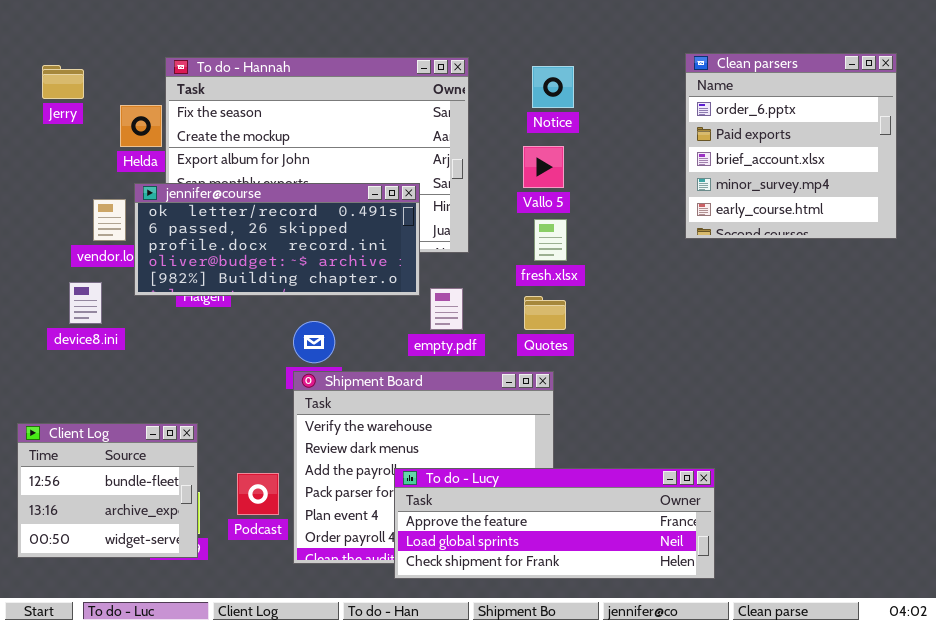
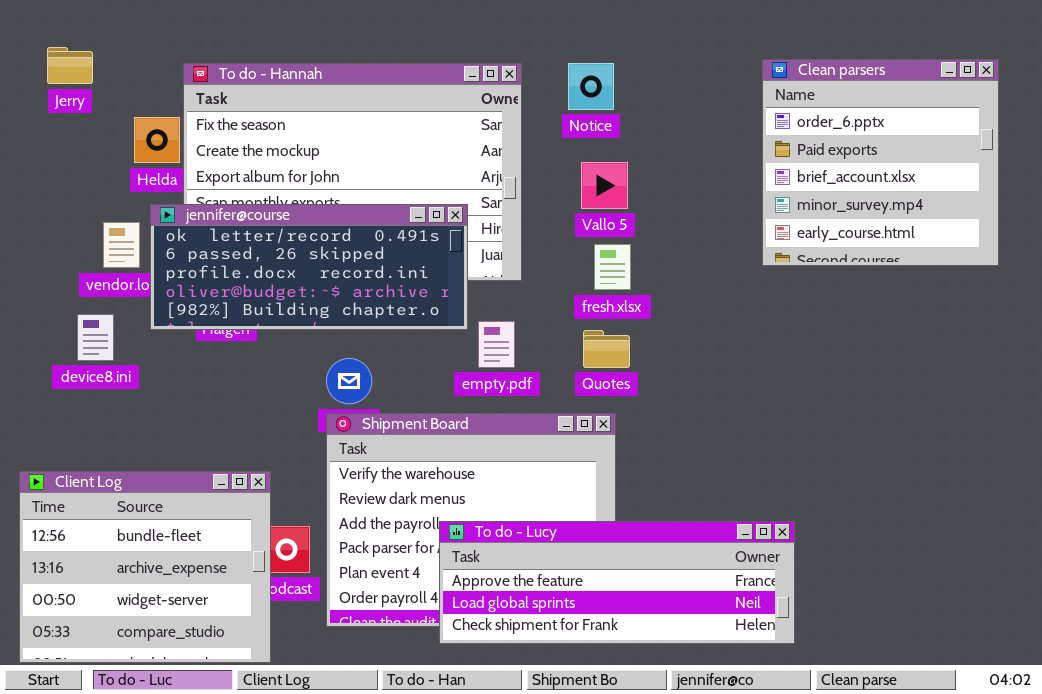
Jerry: [42,65,84,99] -> [47,47,93,84], moved
Notice: [532,66,574,108] -> [568,63,614,110], moved
Client Log: [17,423,198,558] -> [19,471,271,663], resized

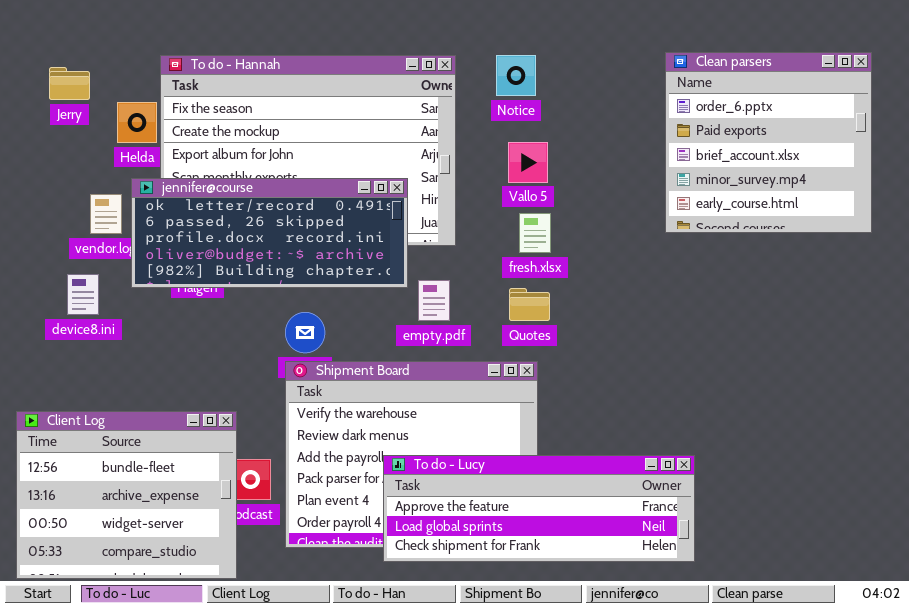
Jerry: [47,47,93,84] -> [49,67,90,100], moved

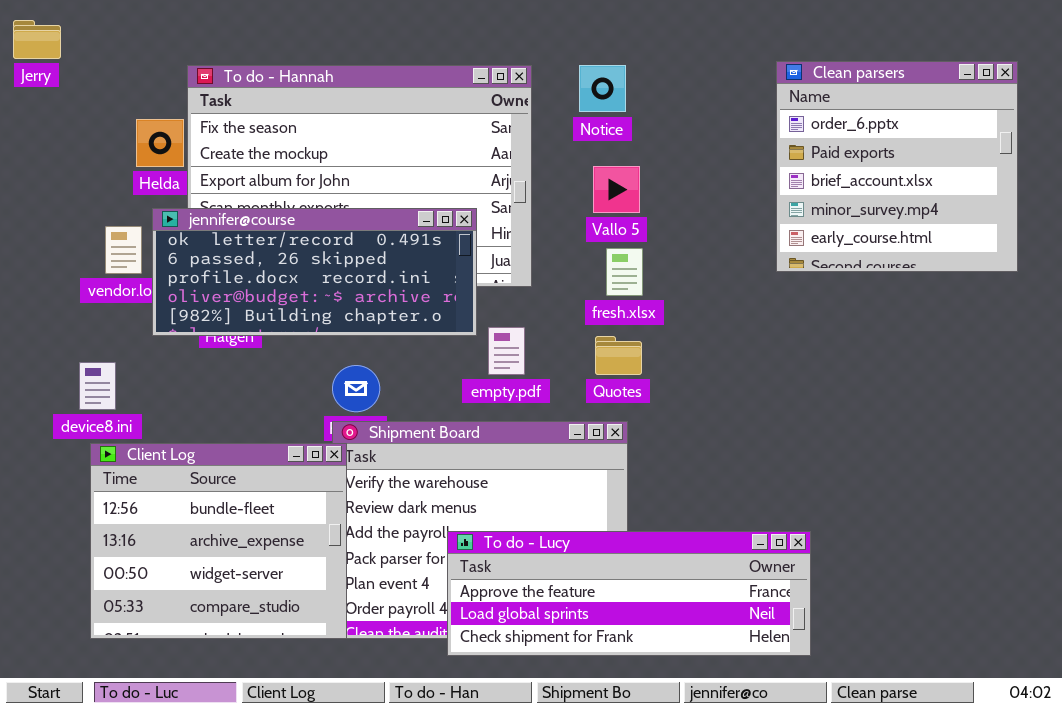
Jerry: [49,67,90,100] -> [13,20,61,59], moved
device8.ini: [67,274,99,315] -> [79,362,116,410], moved
Client Log: [16,411,237,579] -> [90,443,347,639], moved

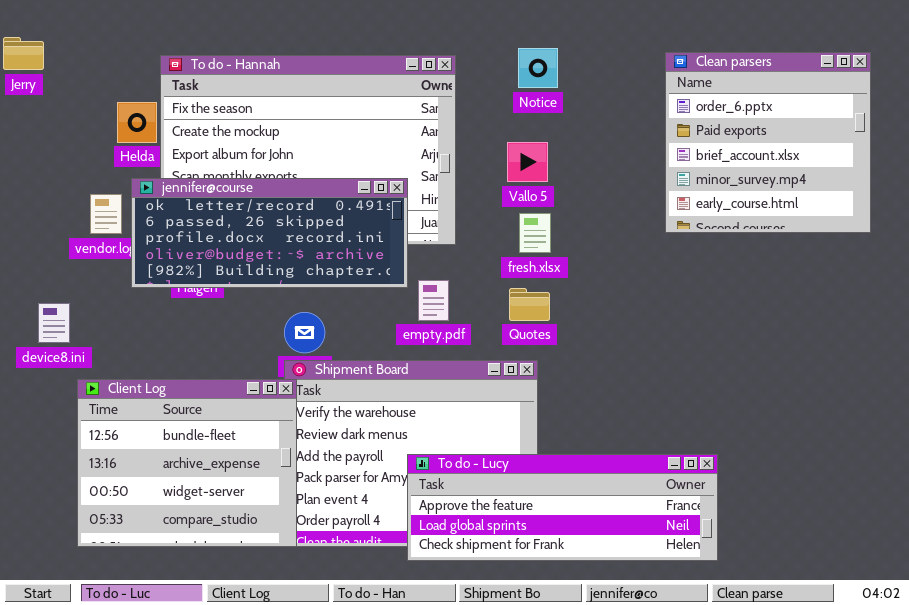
Jerry: [13,20,61,59] -> [3,37,44,70], moved
Notice: [579,65,626,112] -> [518,48,558,88], moved
device8.ini: [79,362,116,410] -> [38,303,70,343], moved
To do - Lucy: [447,531,811,656] -> [407,454,718,561], moved

